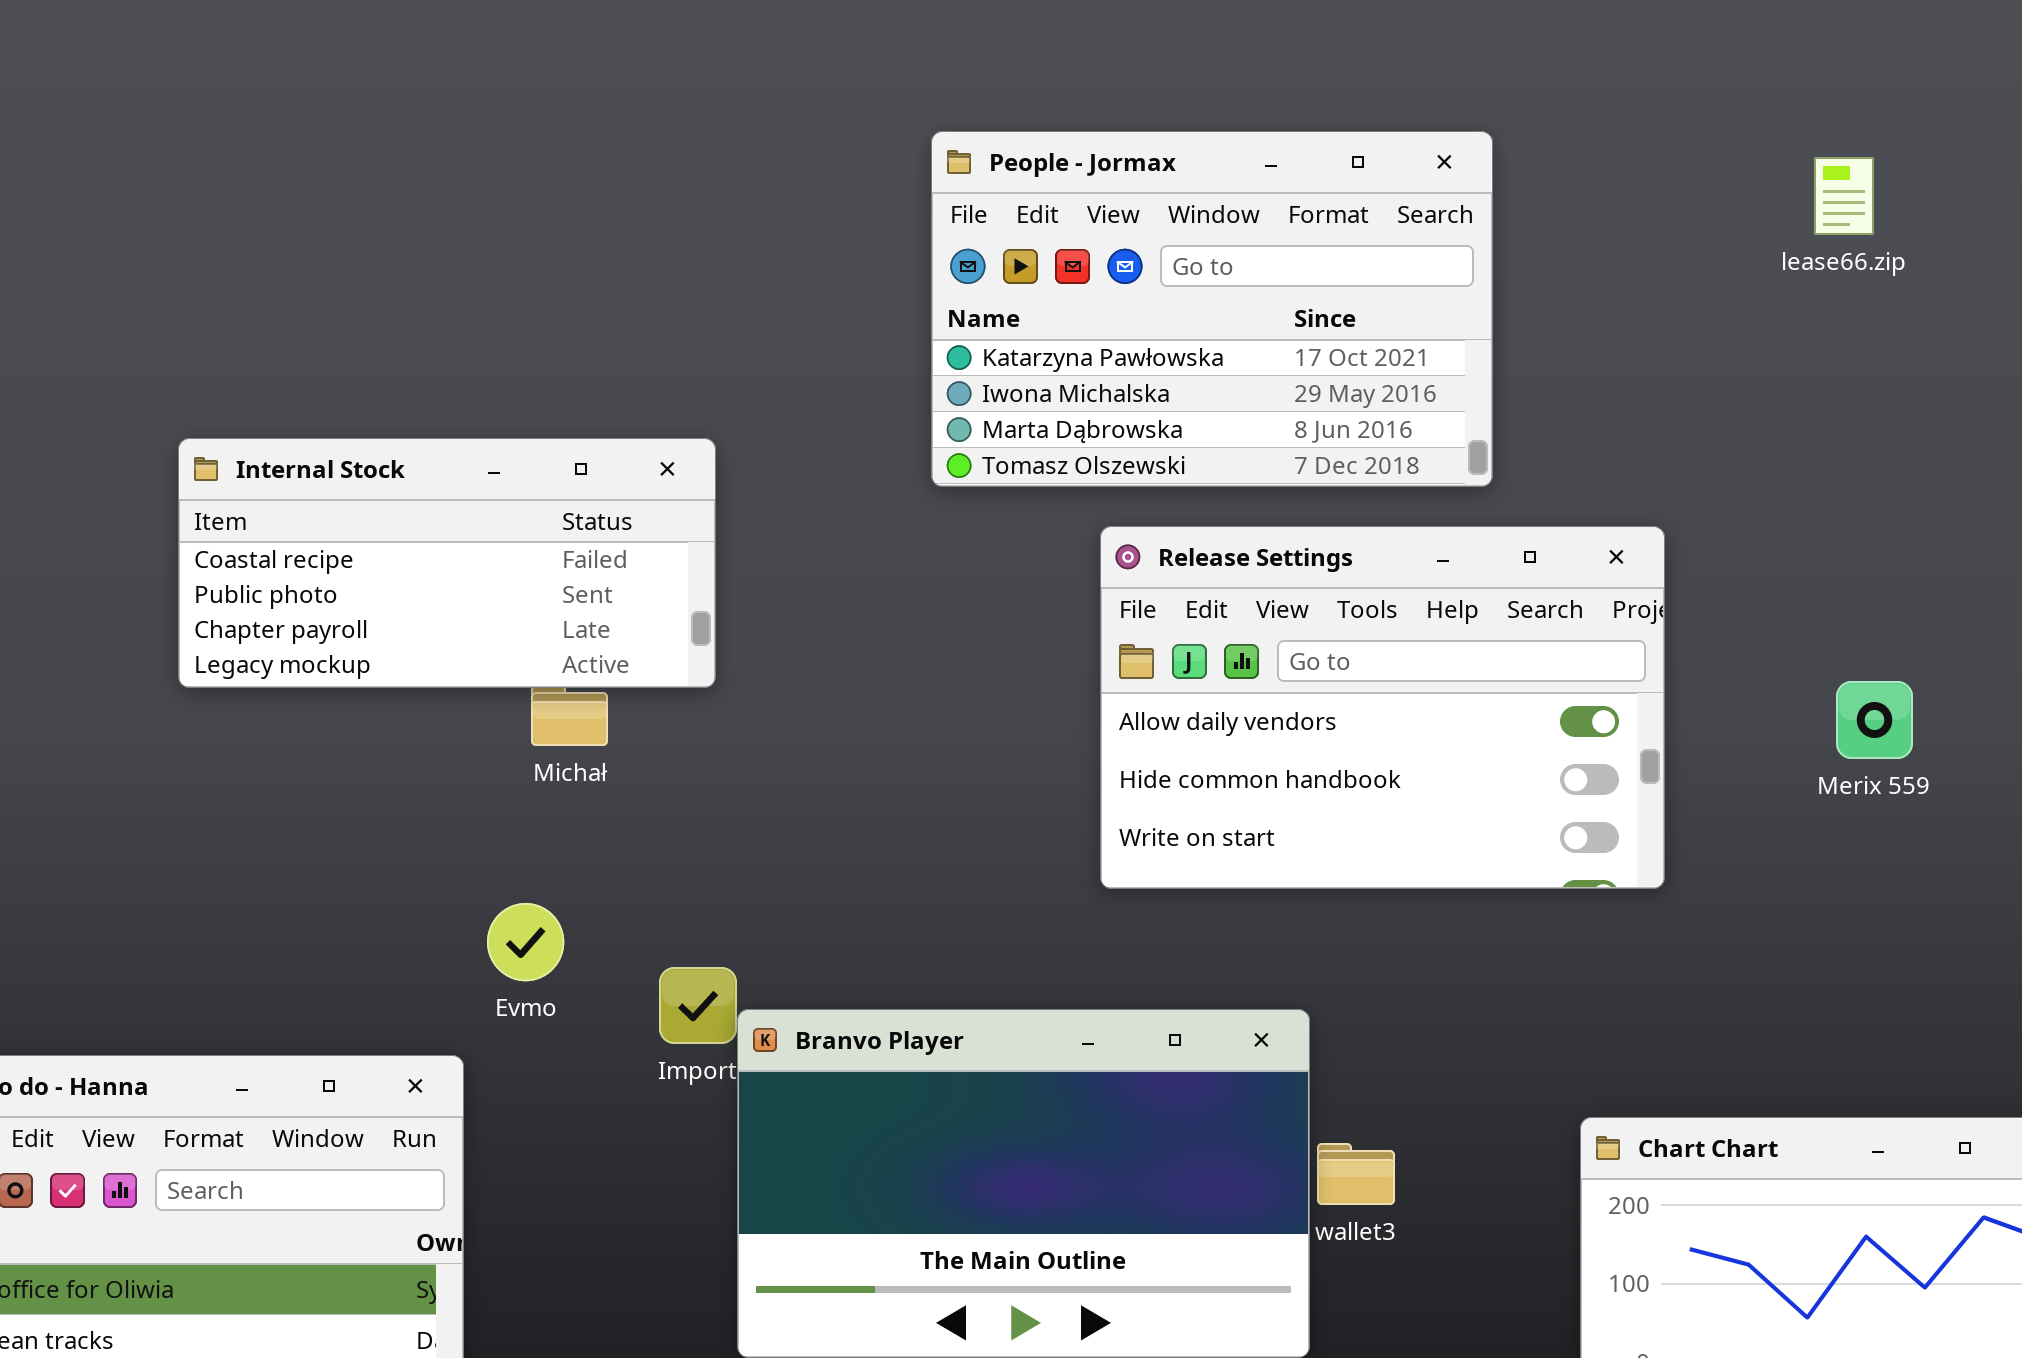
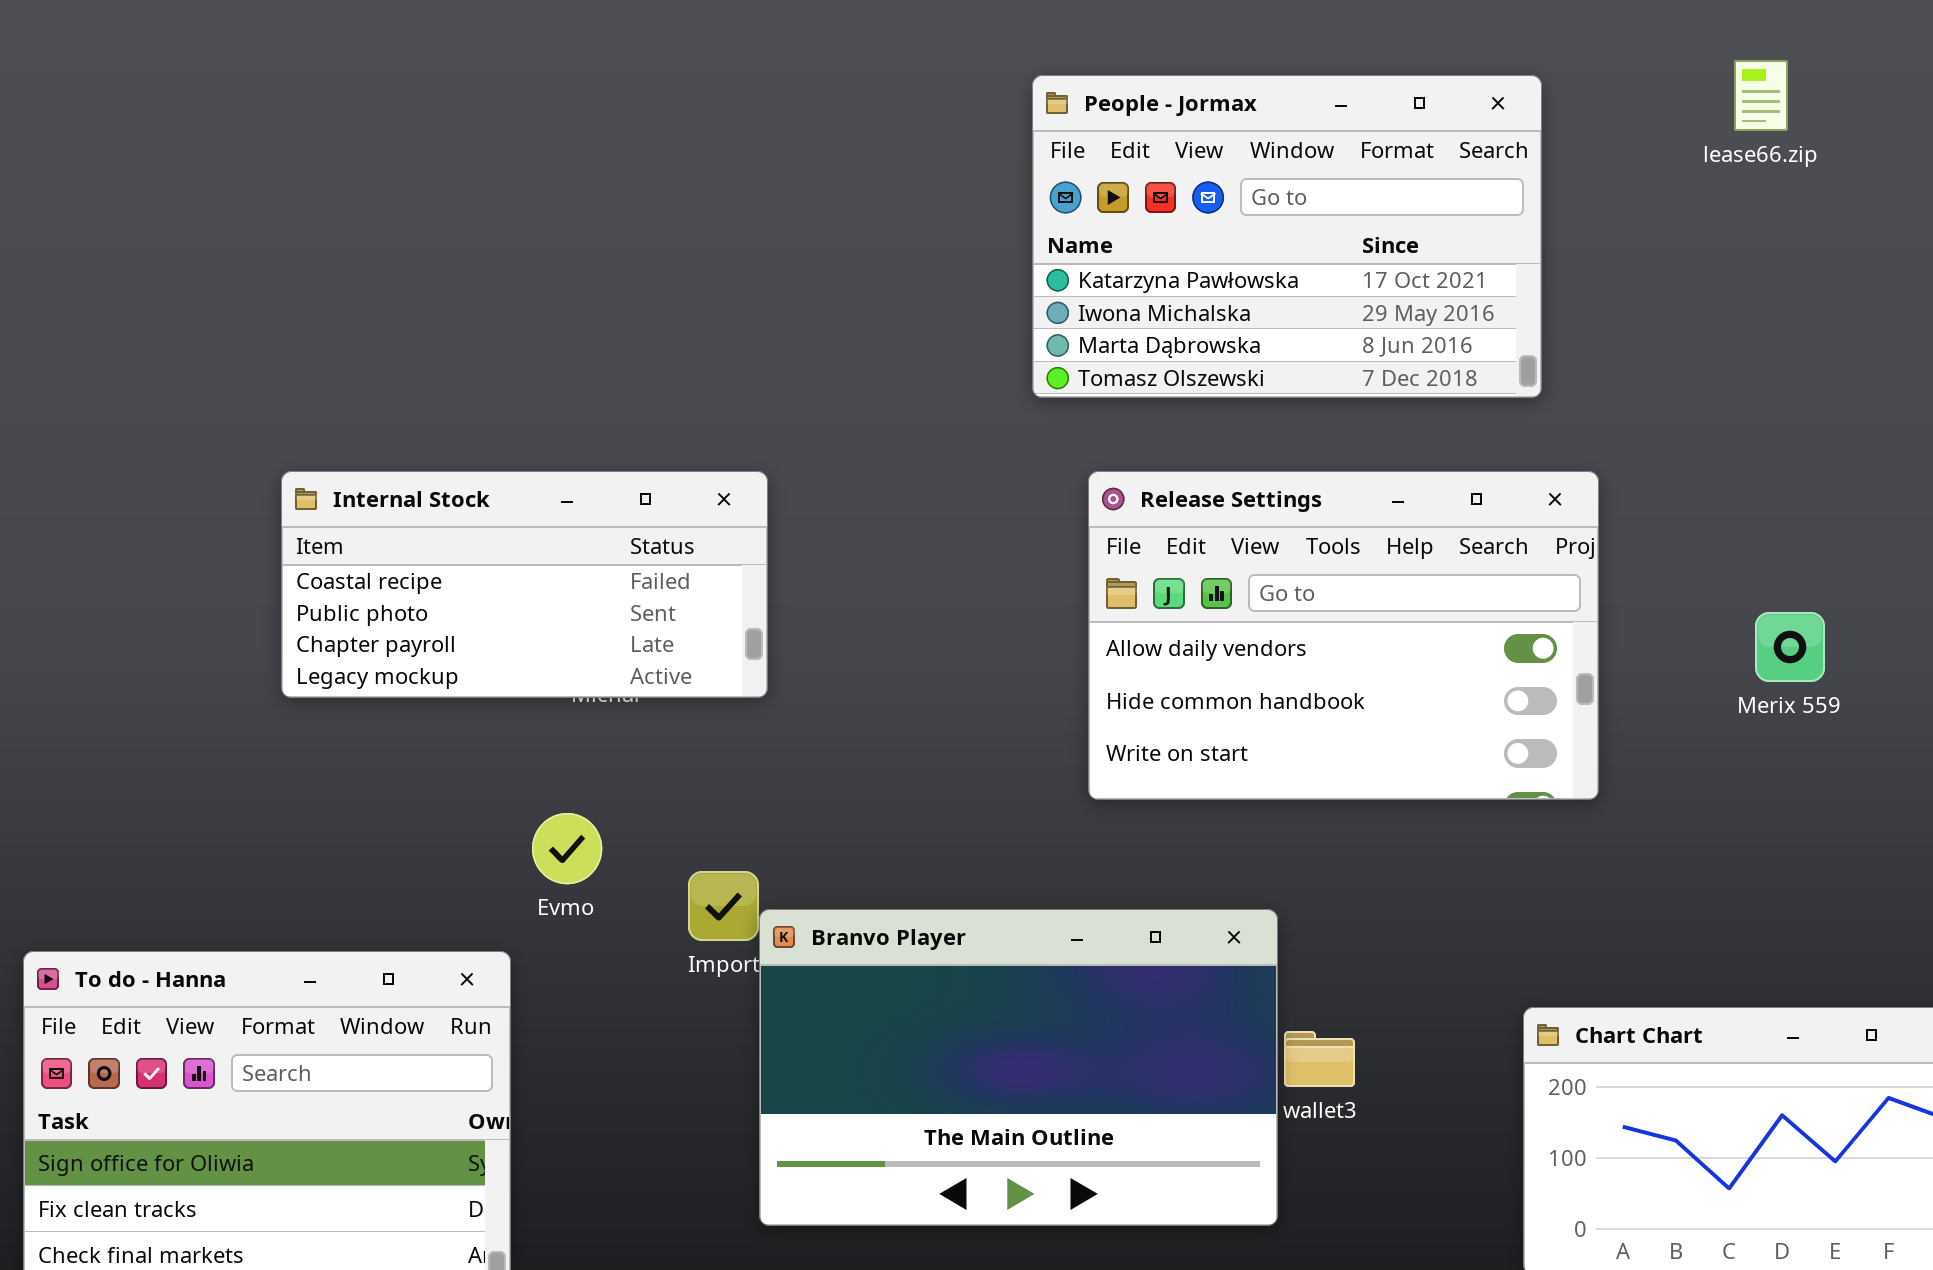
People - Jormax: [931,131,1493,487] -> [1032,75,1542,398], moved
lease66.zip: [1814,157,1874,235] -> [1734,60,1788,131], moved
Internal Stock: [178,438,716,688] -> [281,471,768,698], moved

